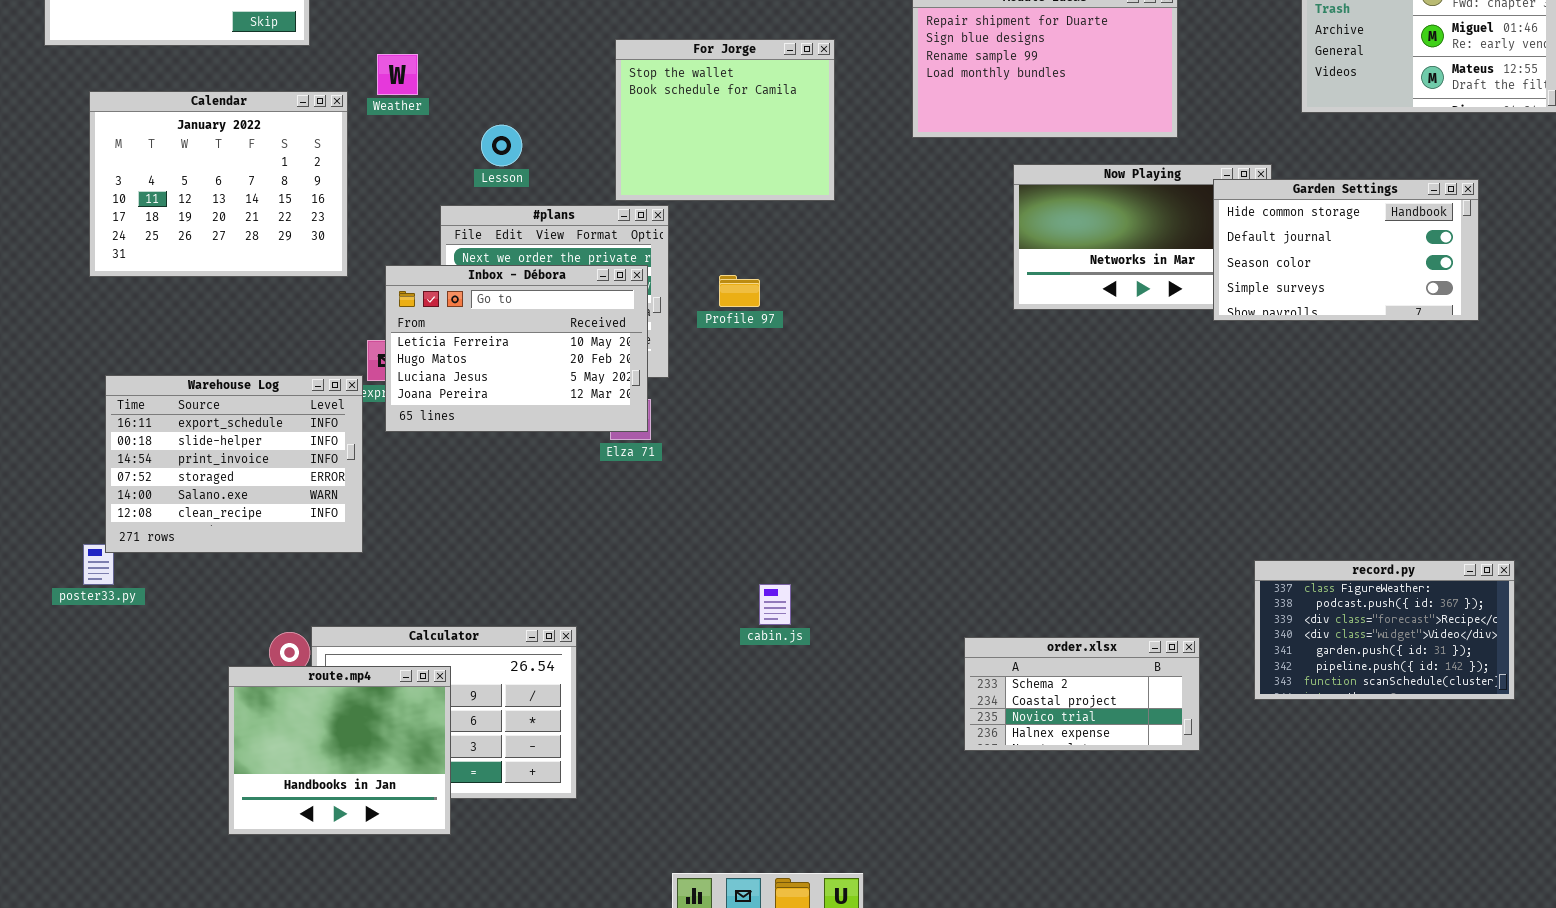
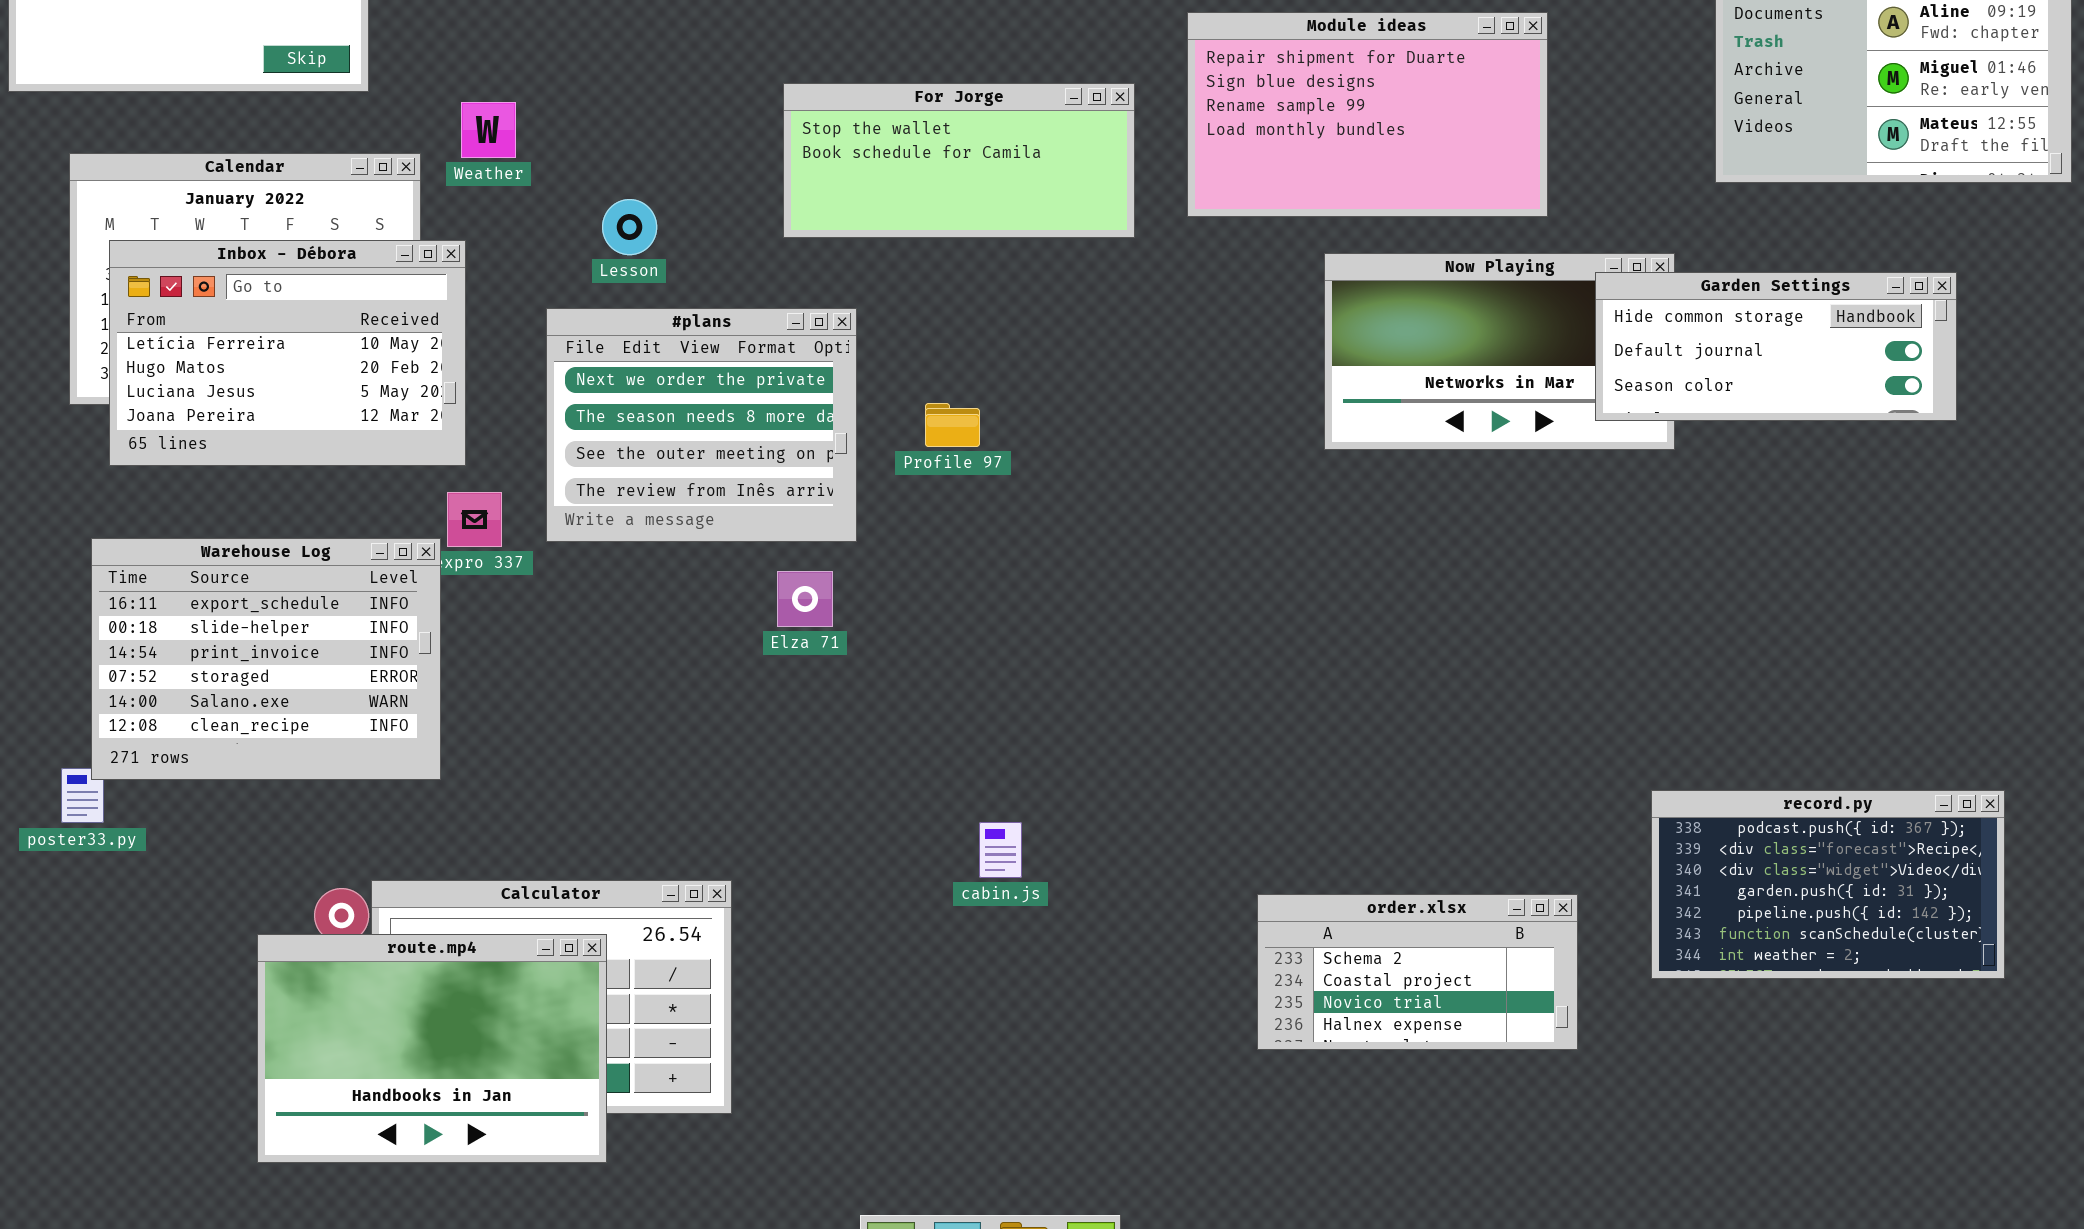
For Jorge: [615,39,835,201] -> [783,83,1135,238], resized
Garden Settings: [1213,179,1479,321] -> [1595,272,1957,421], resized
Inbox - Débora: [385,265,648,432] -> [109,240,466,466], moved
record.py: [1254,560,1515,700] -> [1651,790,2005,979], scrolled down 1 row
route.mp4: [228,666,451,835] -> [257,934,607,1163], resized

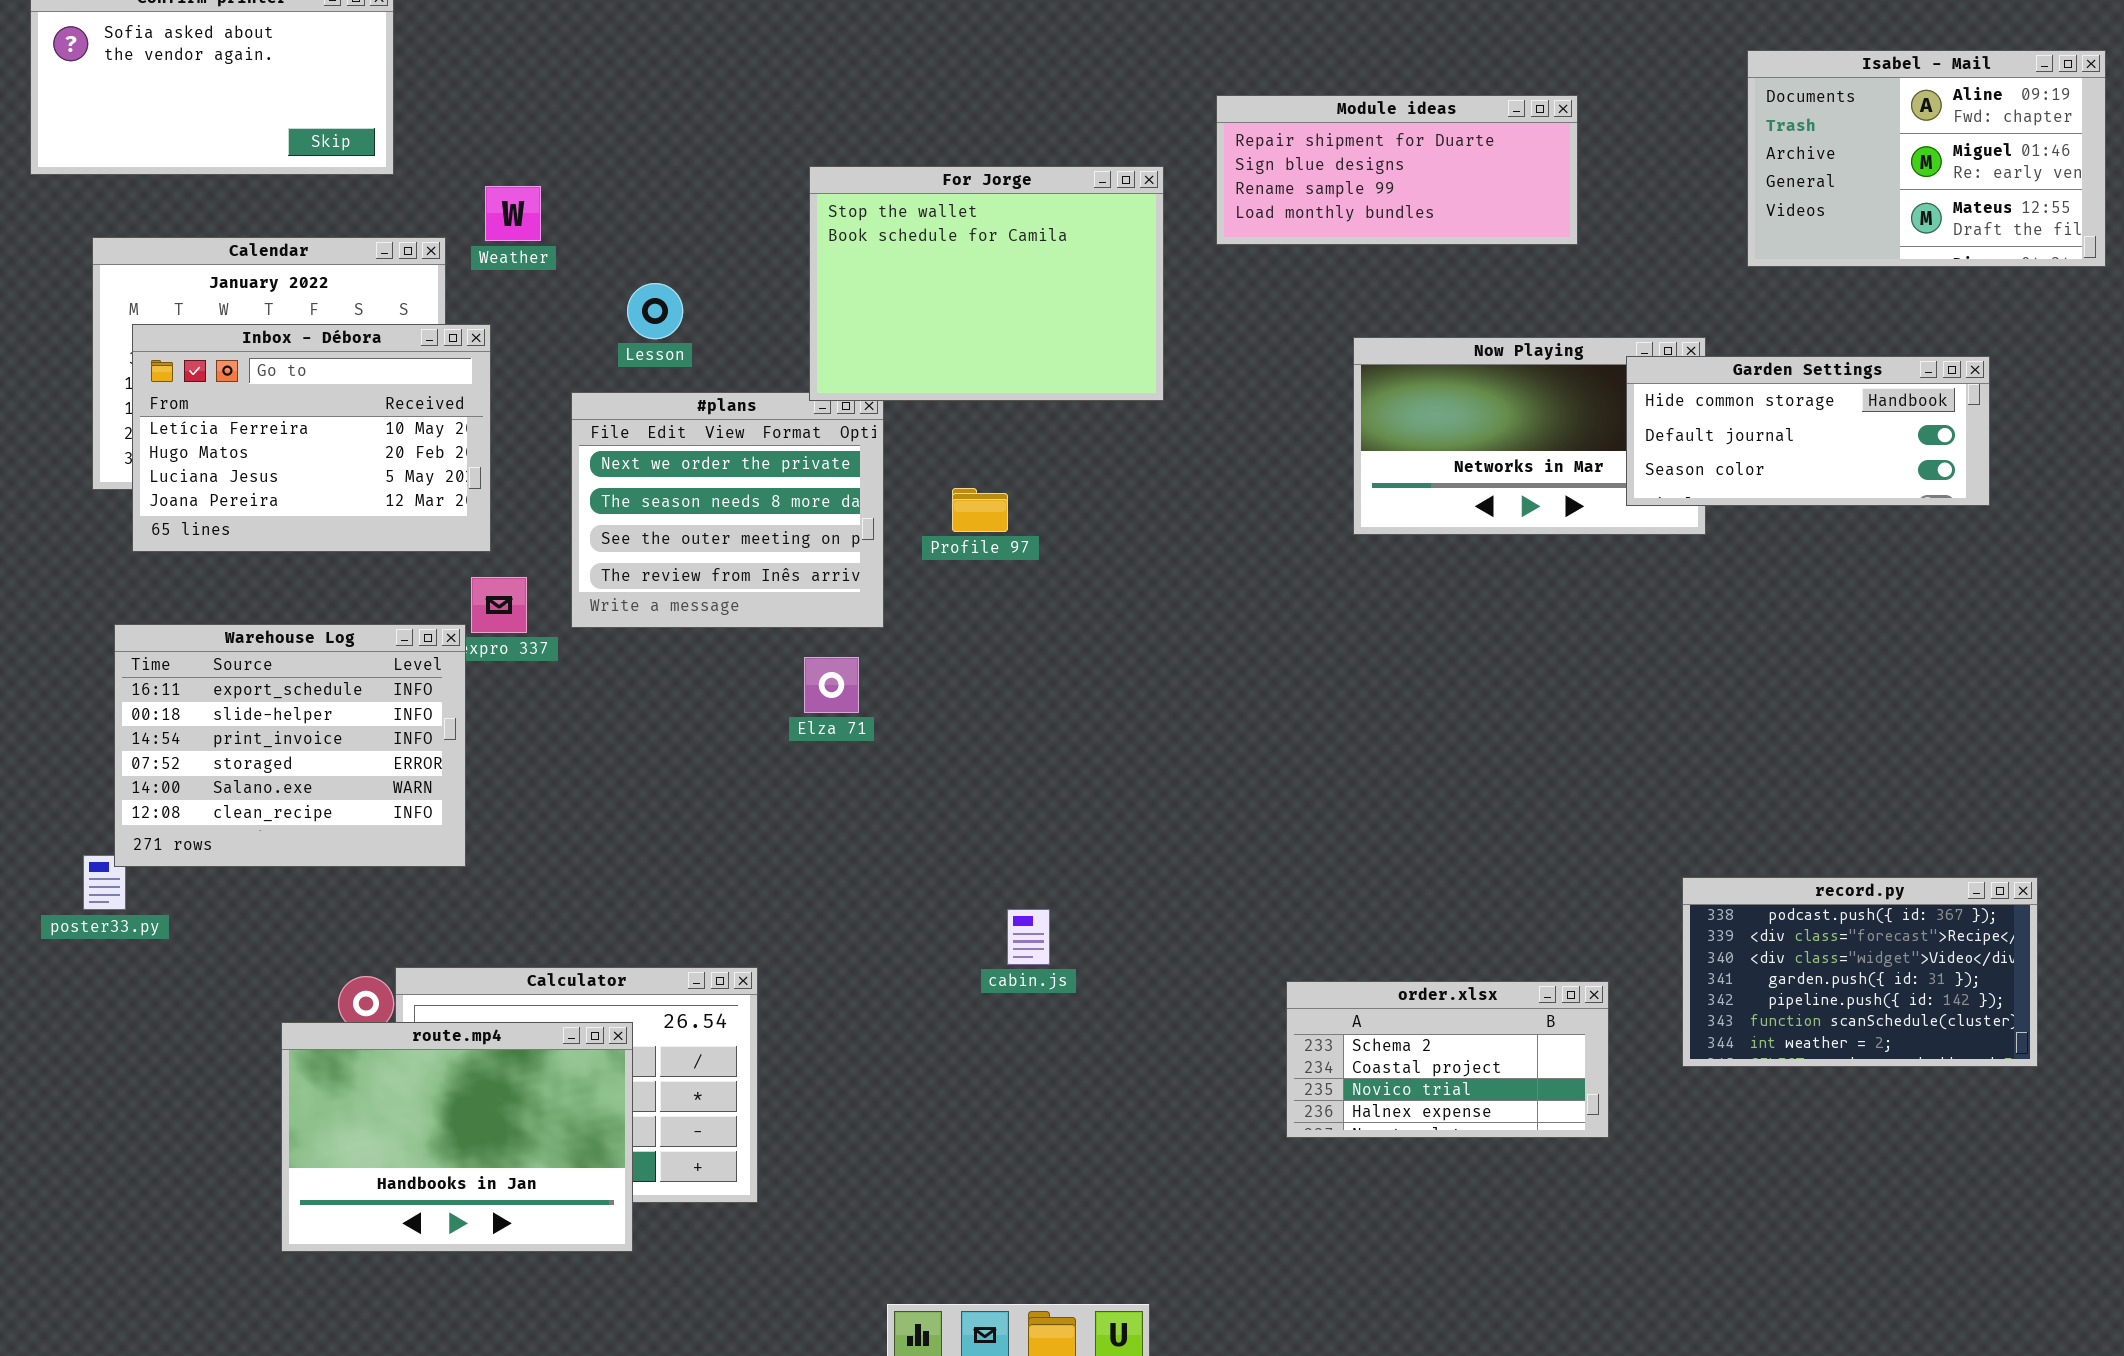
Module ideas: [1187,12,1548,217] -> [1216,95,1578,245], resized
For Jorge: [783,83,1135,238] -> [809,166,1164,401], resized

